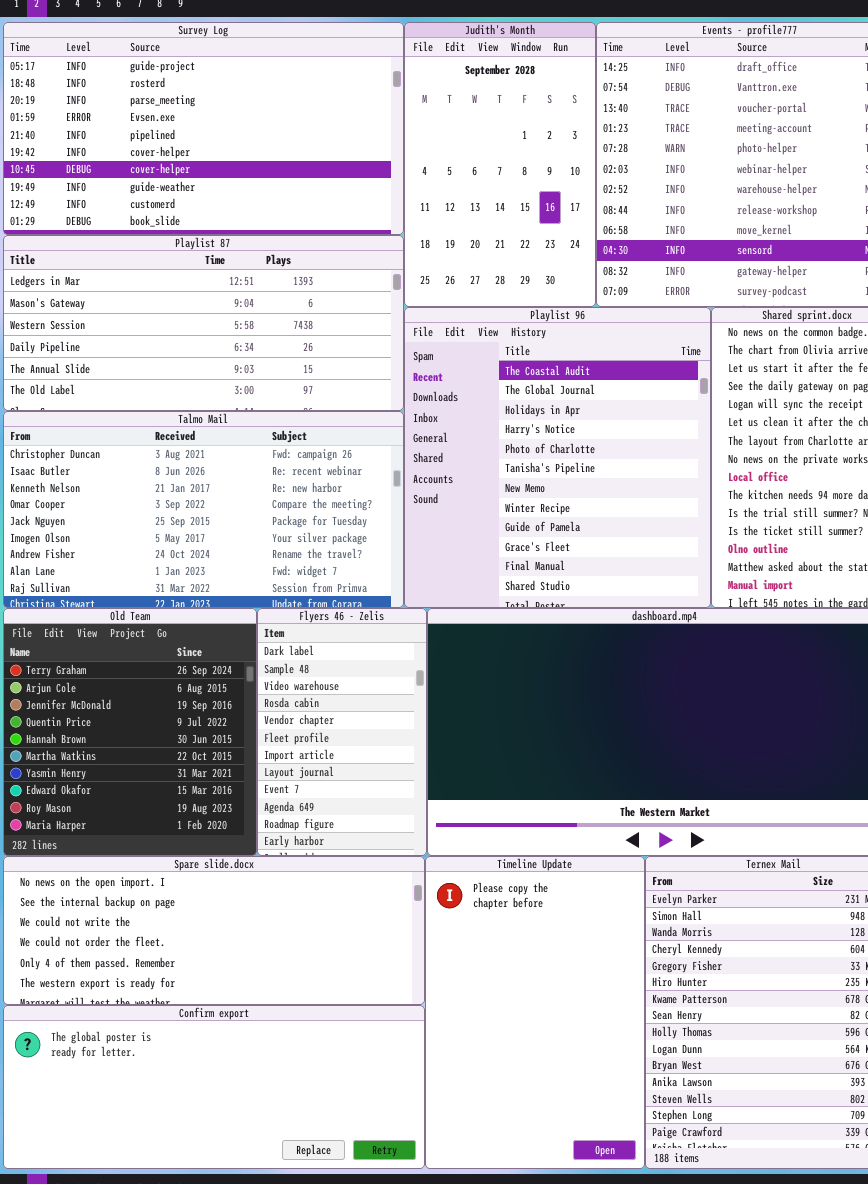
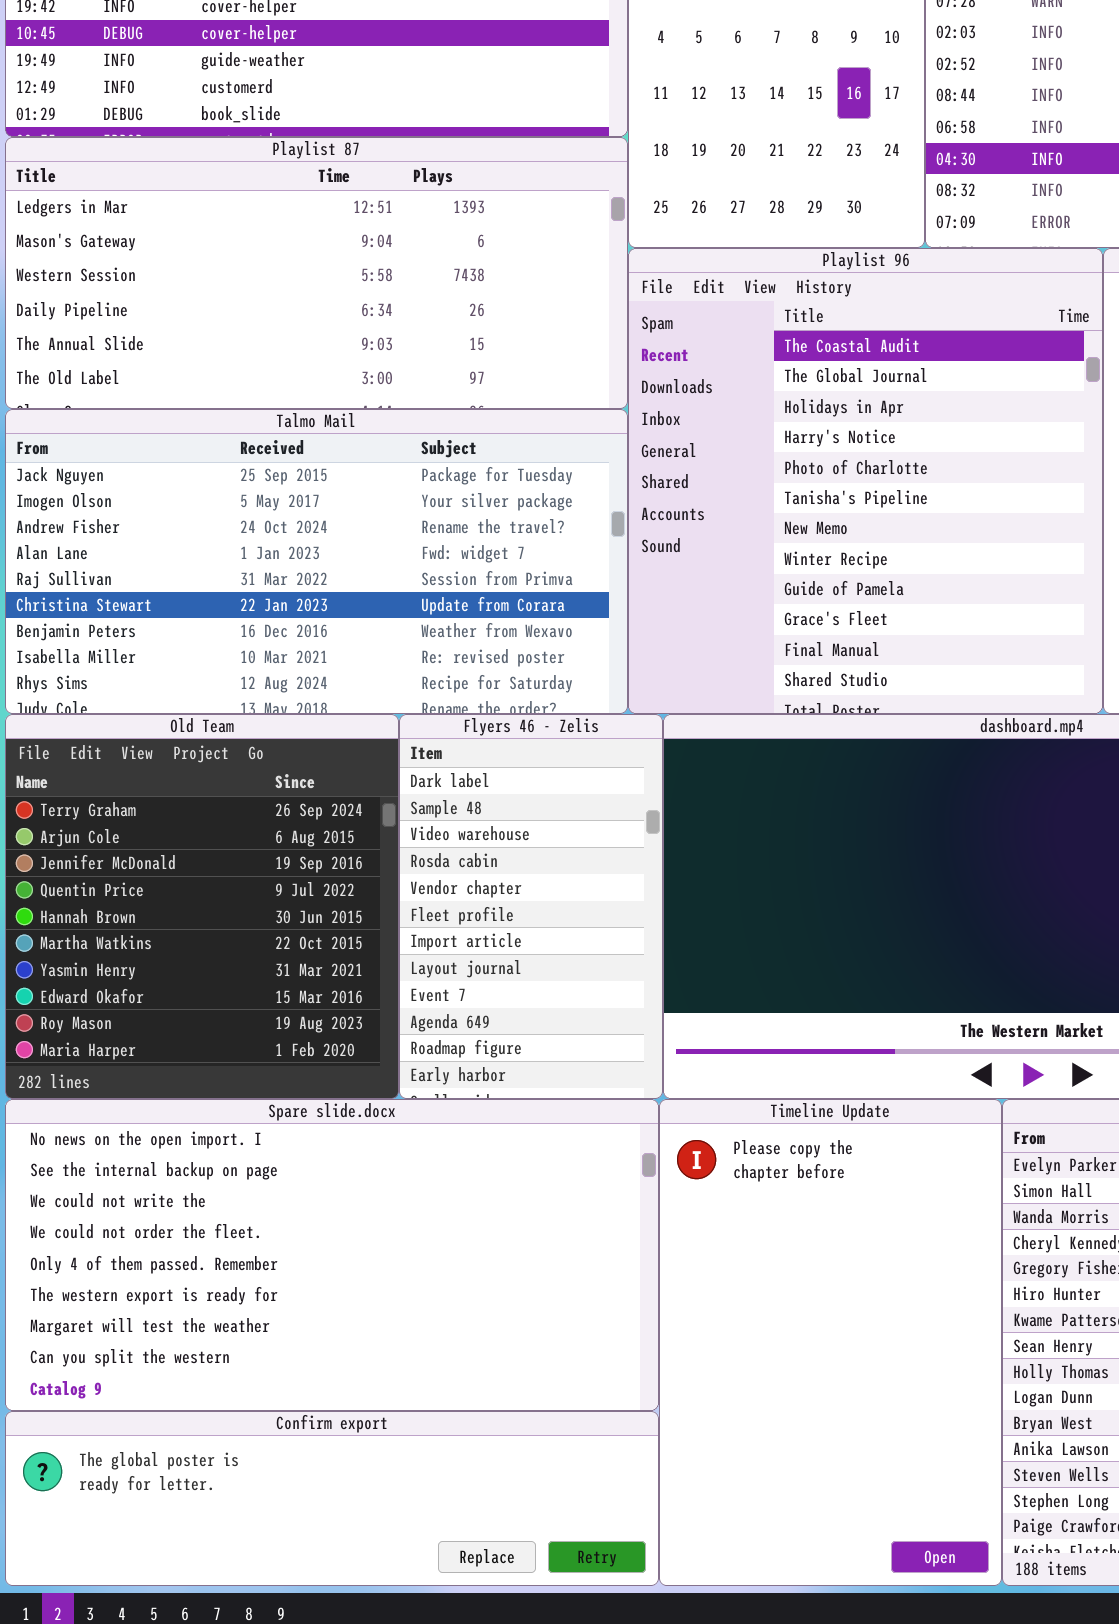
Talmo Mail: [3,411,404,608] -> [5,409,628,714], scrolled down 4 rows
Spare slide.docx: [3,856,425,1005] -> [5,1099,659,1411], resized
Confirm export: [3,1005,425,1169] -> [5,1411,659,1586], resized

